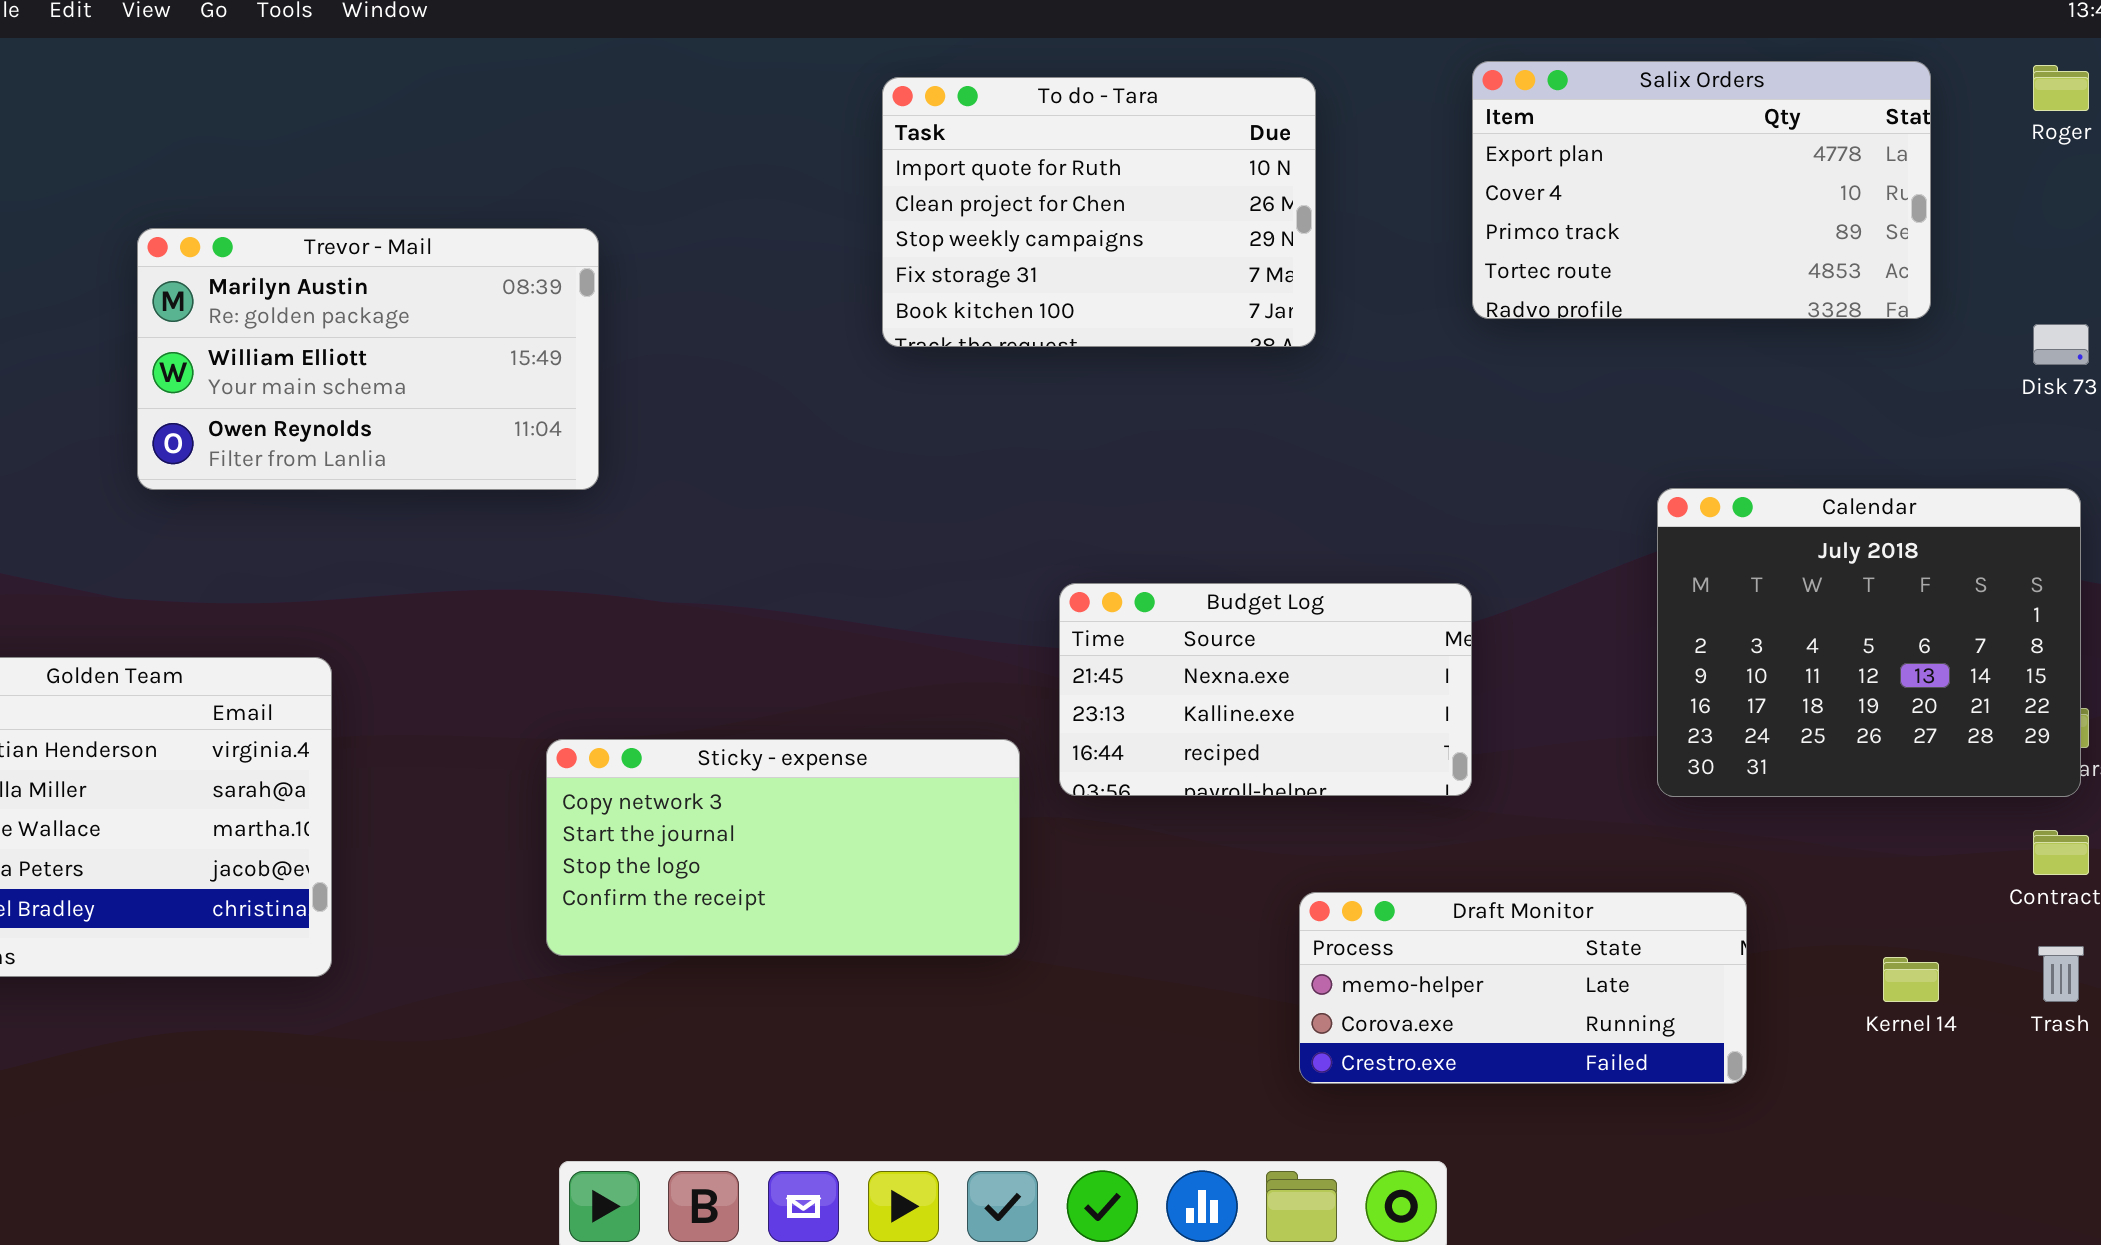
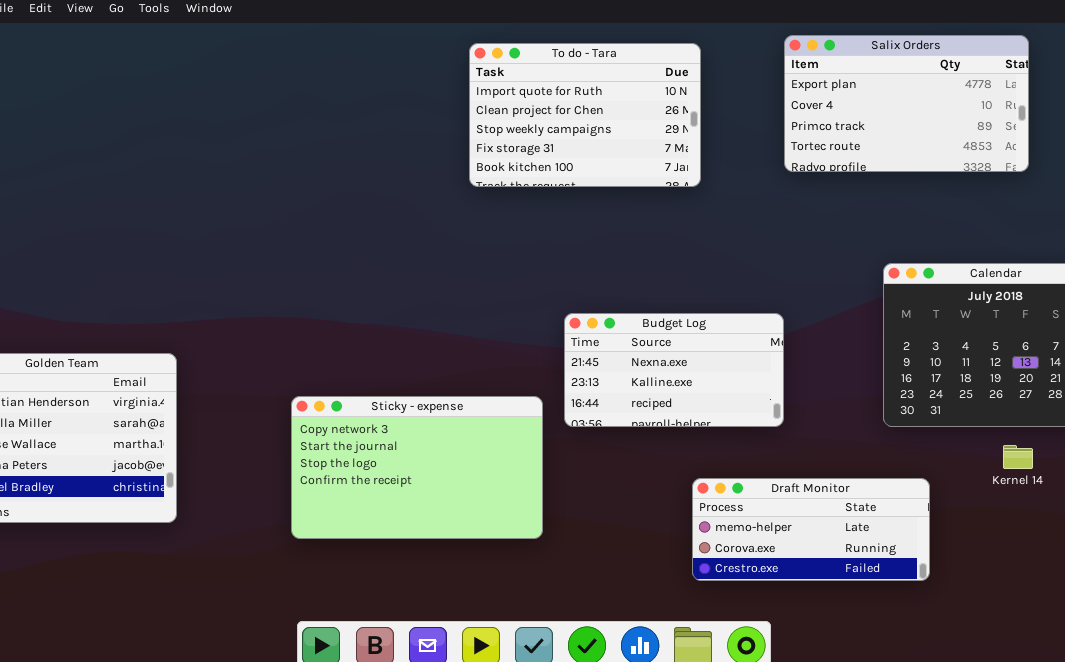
Trevor - Mail: [137,228,599,490] -> none, closed
Sticky - expense: [546,739,1020,956] -> [291,396,543,539], resized
Kernel 14: [1883,957,1939,1002] -> [1003,445,1033,469], moved

